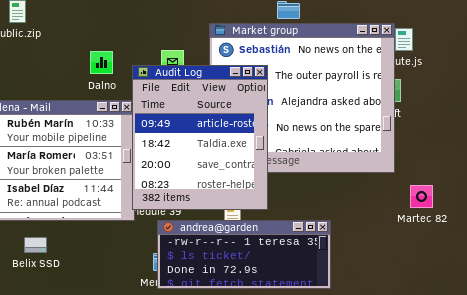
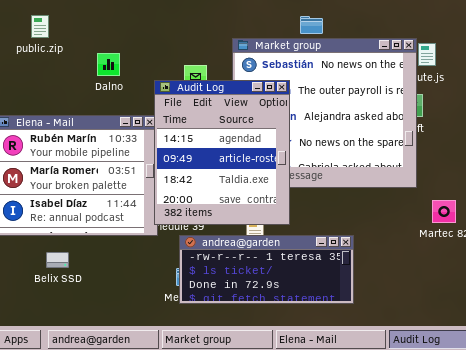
Dalno: [90,51,113,74] -> [97,53,120,76], moved
Audit Log: [132,65,268,210] -> [154,80,290,225], scrolled up 1 row

